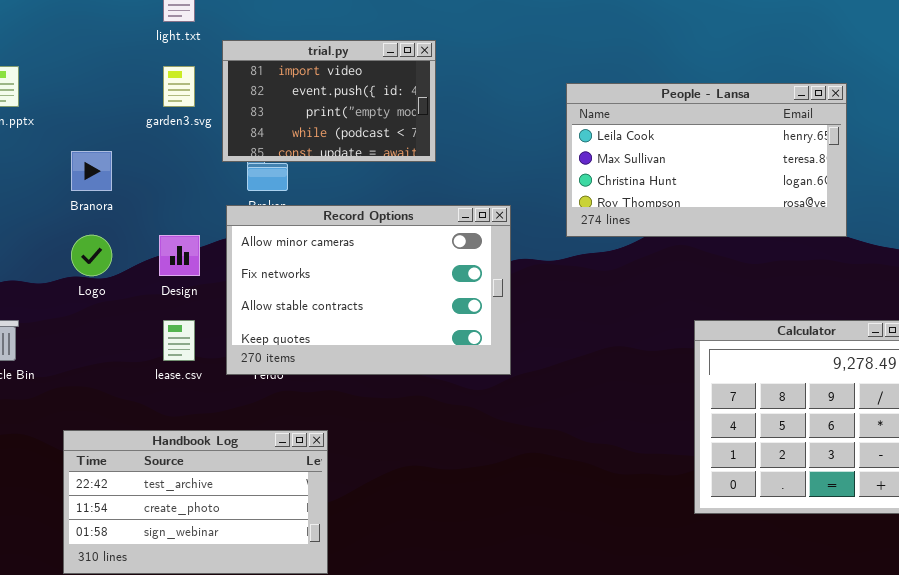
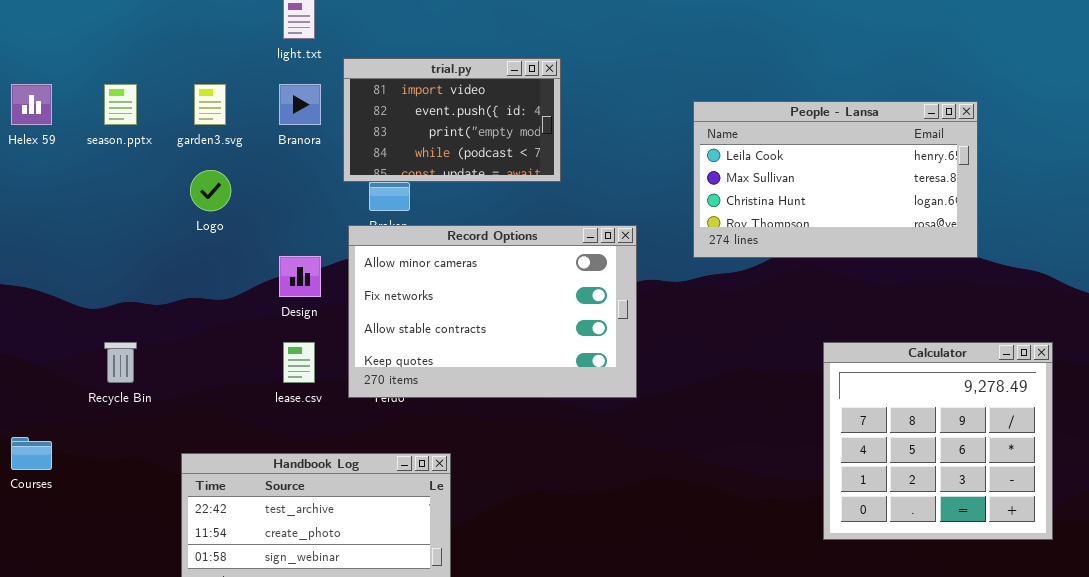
garden3.svg: [163,66,195,107] -> [194,84,226,125], moved
Branora: [71,151,112,191] -> [279,84,321,125], moved
Logo: [71,235,112,276] -> [190,170,231,211], moved

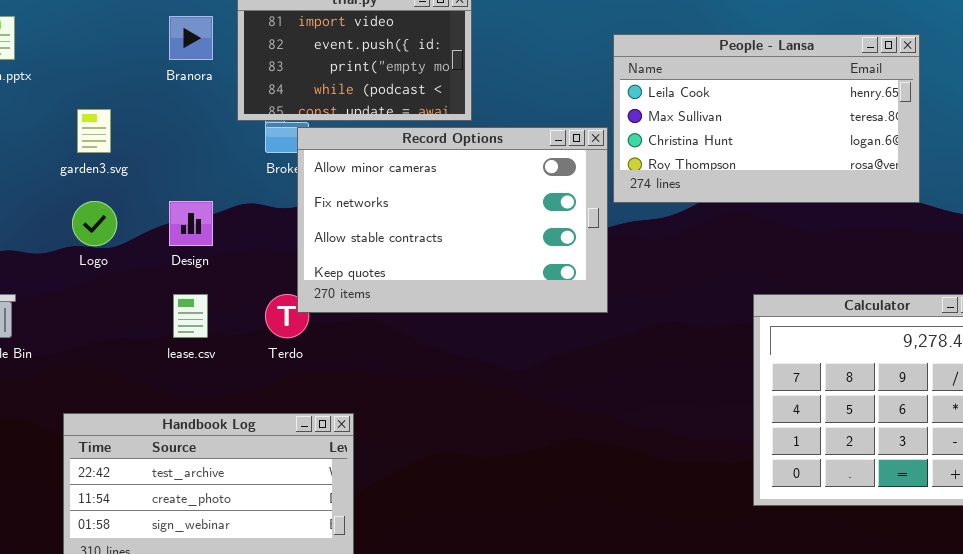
garden3.svg: [194,84,226,125] -> [77,109,111,153], moved
Logo: [190,170,231,211] -> [72,201,117,246], moved
Record Options: [348,225,637,398] -> [297,127,608,313], moved

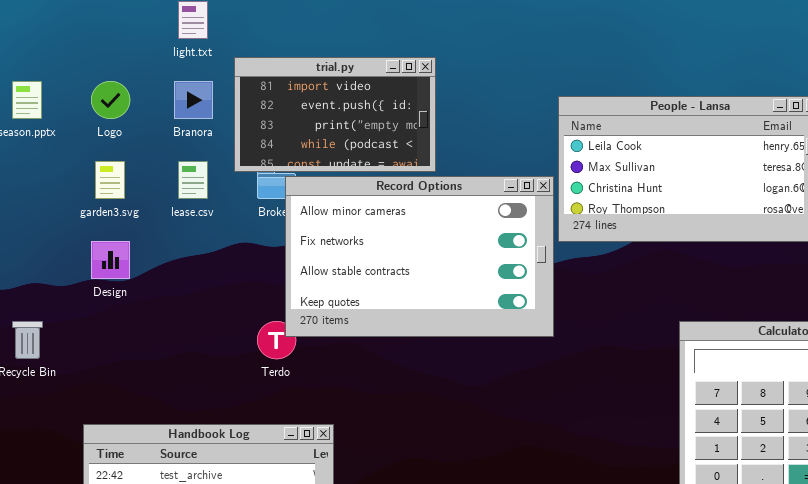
Logo: [72,201,117,246] -> [91,81,130,119], moved
Design: [169,201,213,246] -> [91,241,130,279], moved
lease.csv: [173,294,208,338] -> [178,161,208,199], moved

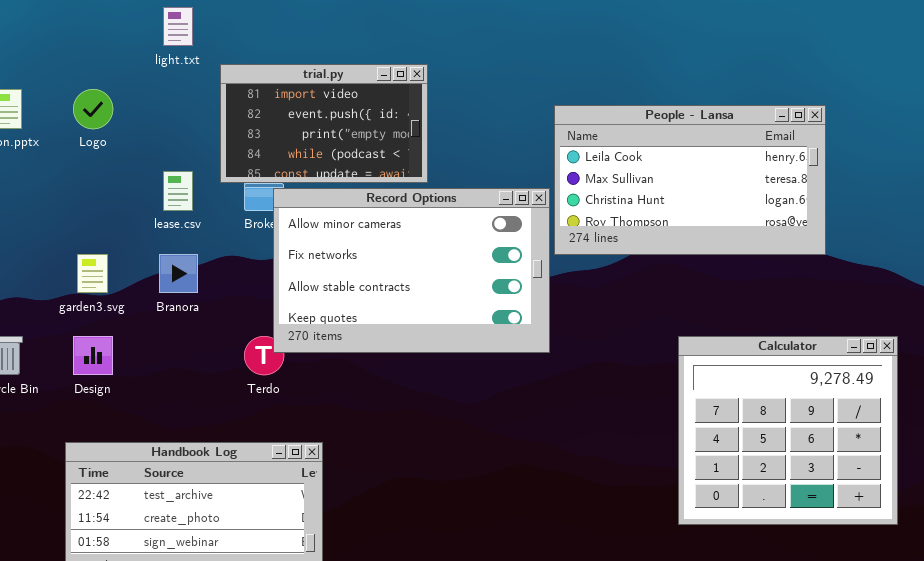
Branora: [174,81,213,119] -> [159,254,198,293], moved
garden3.svg: [95,161,125,199] -> [77,254,108,293], moved
Design: [91,241,130,279] -> [73,336,113,375], moved

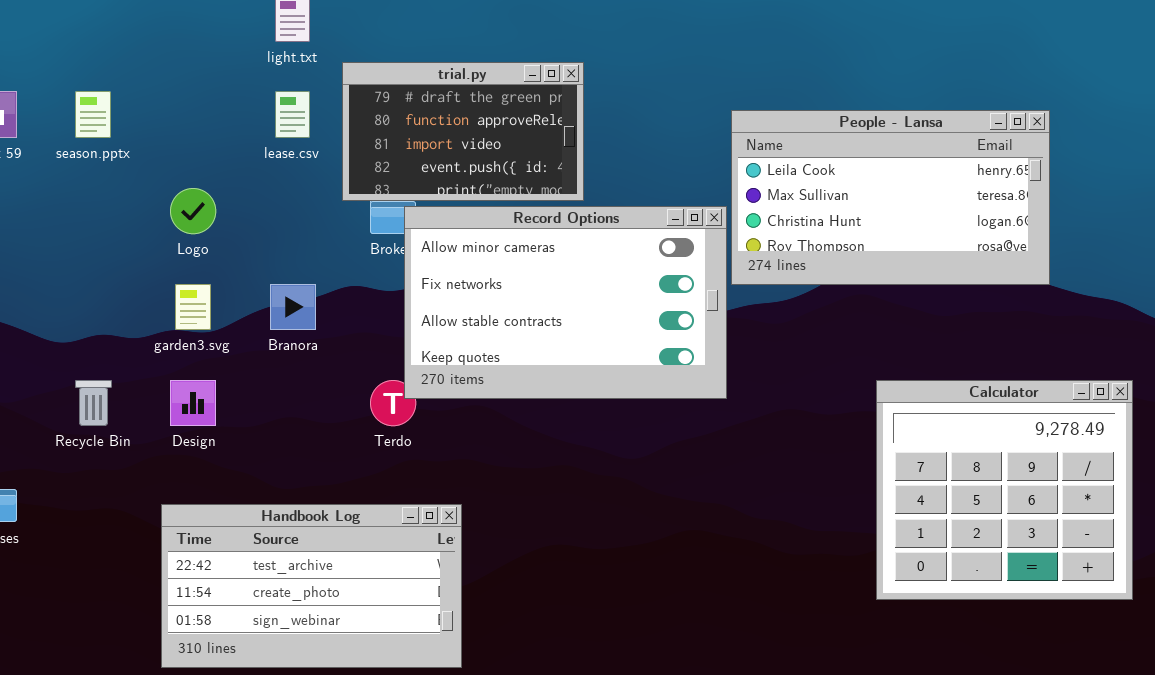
trial.py: [220,64,428,183] -> [342,62,584,201], scrolled up 2 rows
Logo: [73,89,113,129] -> [170,188,216,234], moved
lease.csv: [163,171,193,211] -> [275,91,310,138], moved

